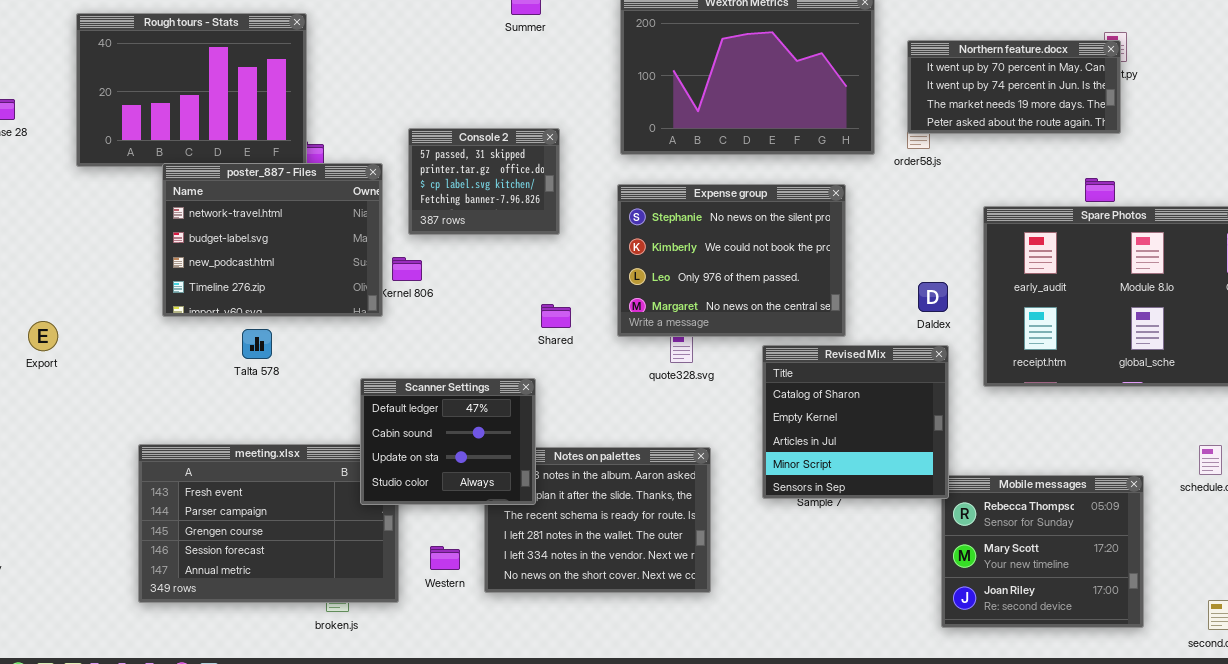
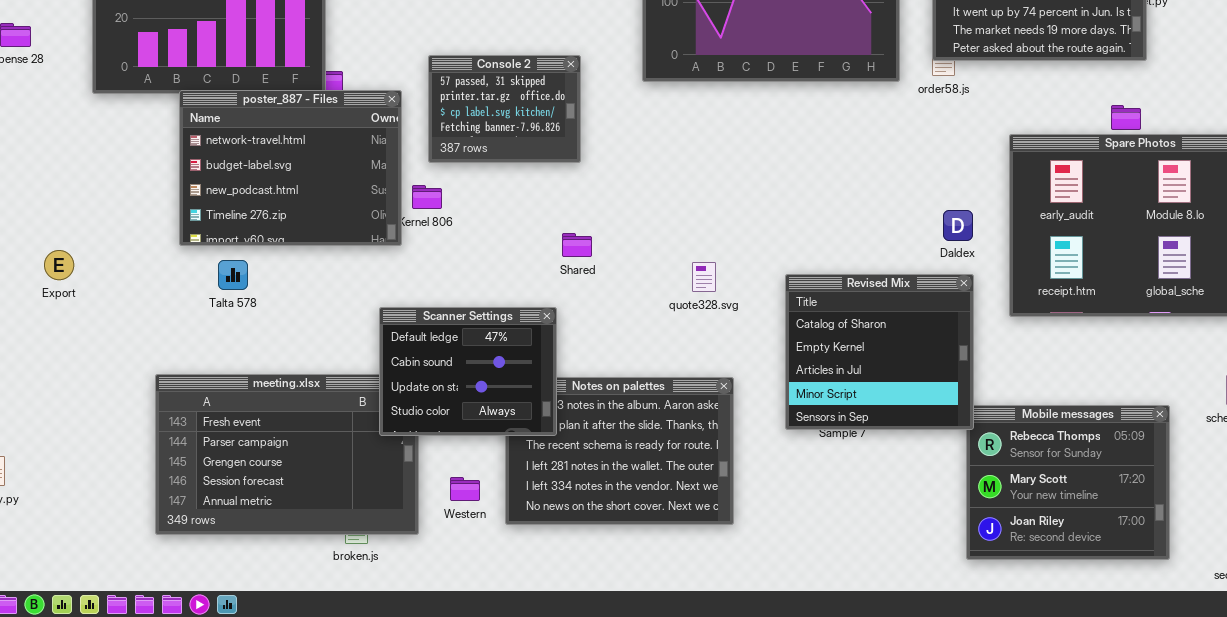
Expense group: [617,184,846,337] -> none, closed
Talta 578: [242,329,272,359] -> [218,260,248,290], moved

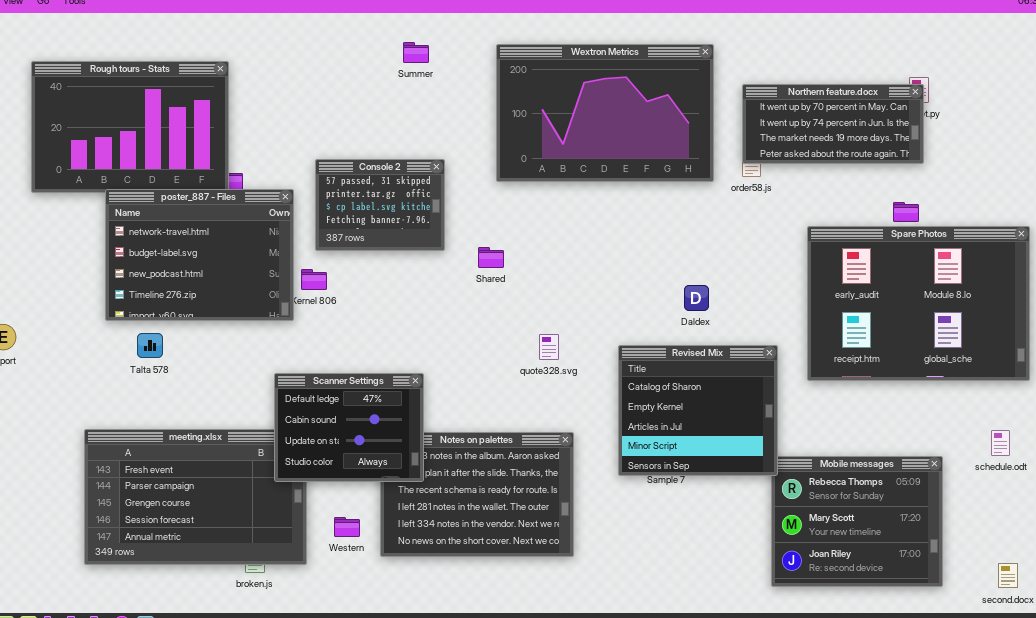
Daldex: [943,210,973,241] -> [684,285,709,311], moved
Shared: [562,233,592,257] -> [478,247,504,268], moved

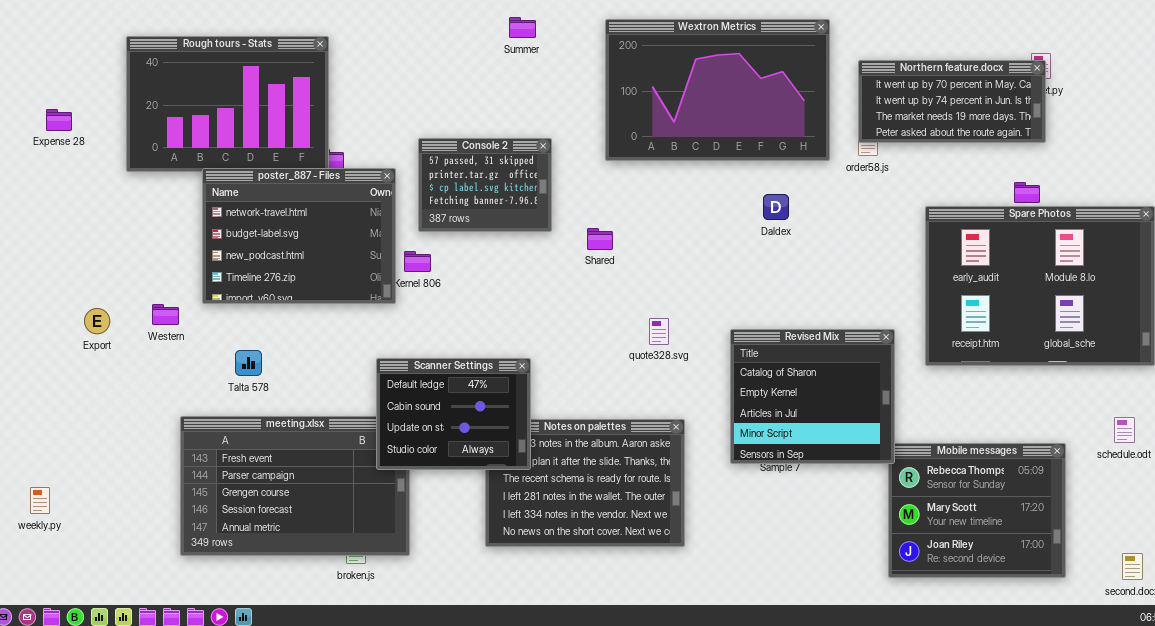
Daldex: [684,285,709,311] -> [763,194,789,220], moved
Talta 578: [137,333,163,358] -> [235,350,262,376], moved
Western: [334,517,360,537] -> [152,304,179,325], moved

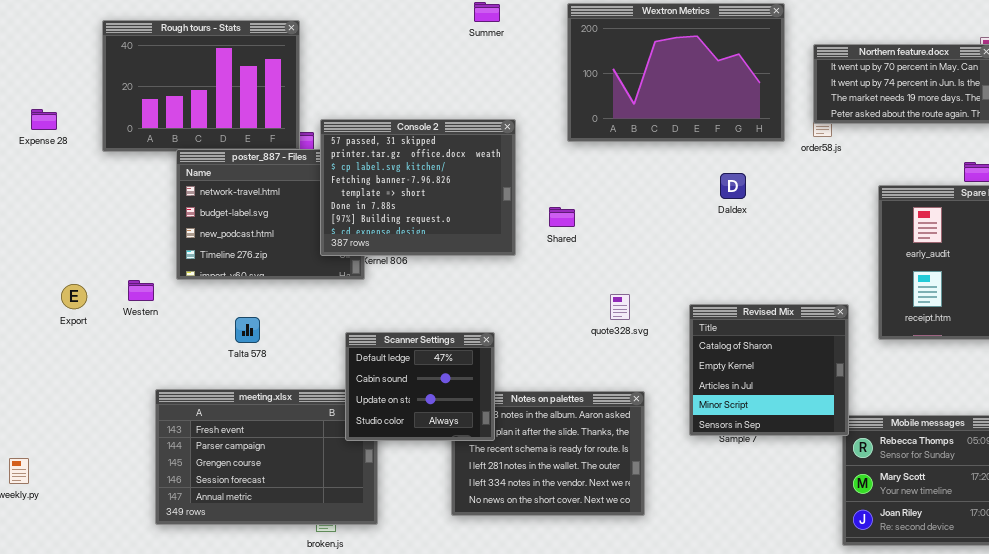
Expense 28: [46,109,72,131] -> [31,109,57,130], moved
Console 2: [418,138,552,232] -> [320,119,516,256], resized
Talta 578: [235,350,262,376] -> [235,317,260,343], moved

